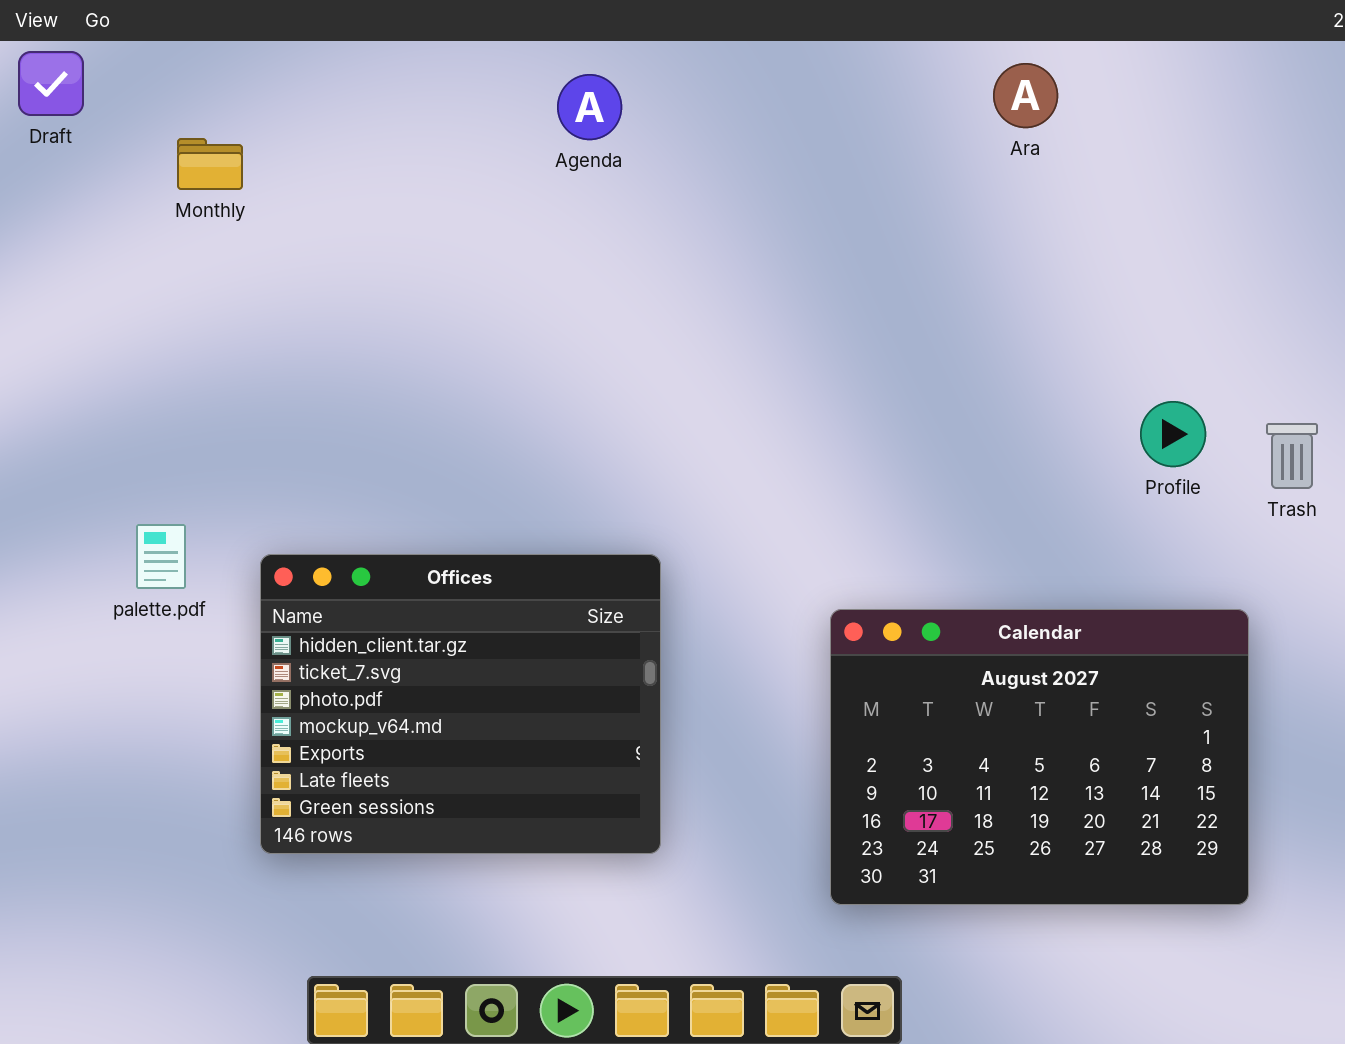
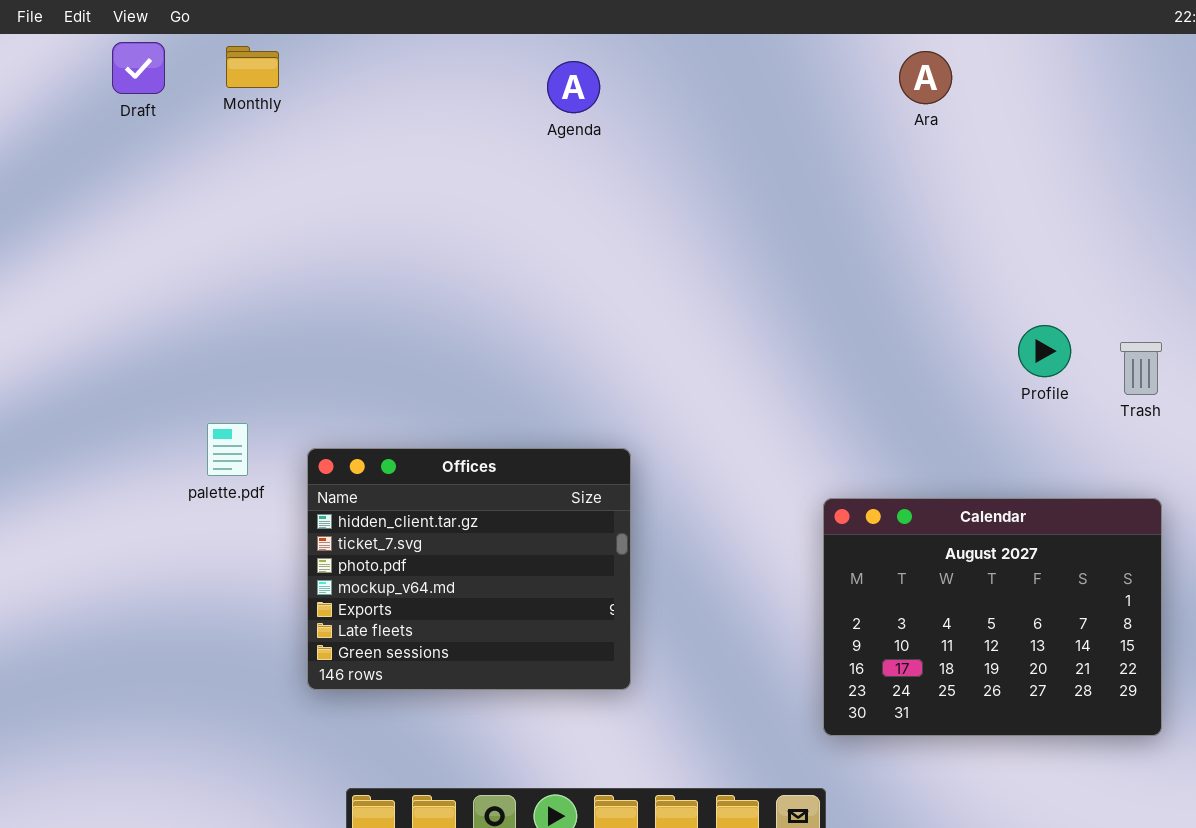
Monthly: [177,138,243,190] -> [226,46,279,88], moved
Calendar: [830,609,1249,905] -> [823,498,1162,736], moved

